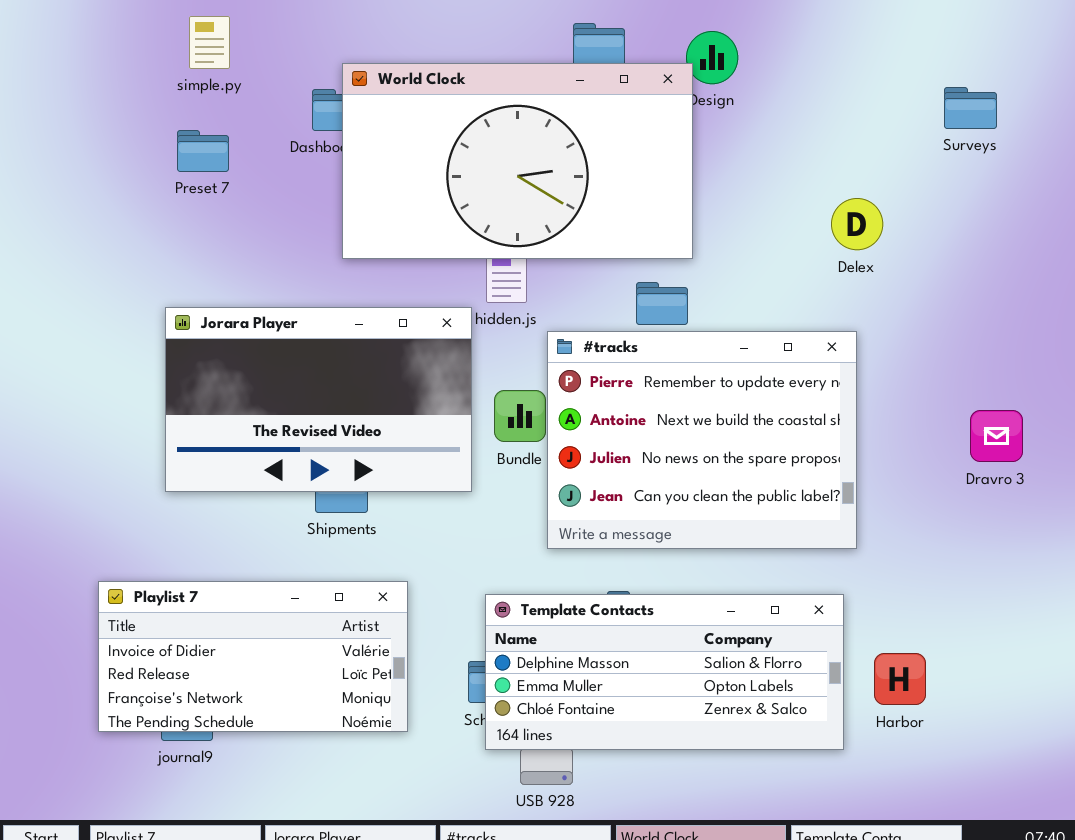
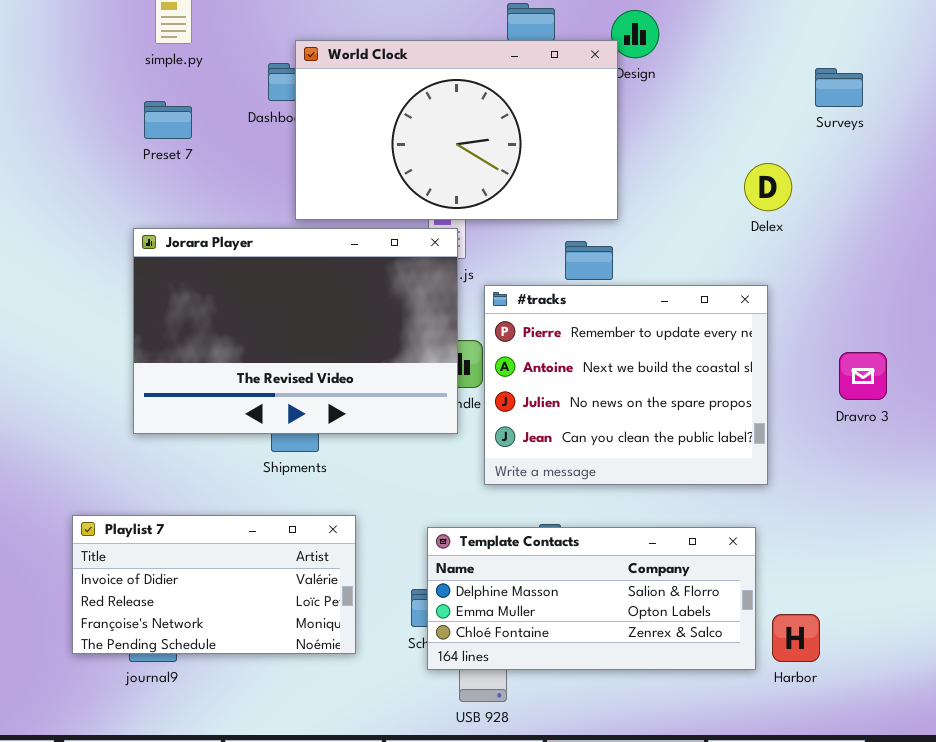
Surveys: [944,87,997,129] -> [815,68,863,107], moved
Jorara Player: [165,307,472,492] -> [133,228,458,434], resized
Dravro 3: [970,410,1023,462] -> [839,352,887,400], moved
Harbor: [874,653,926,705] -> [772,614,820,662], moved

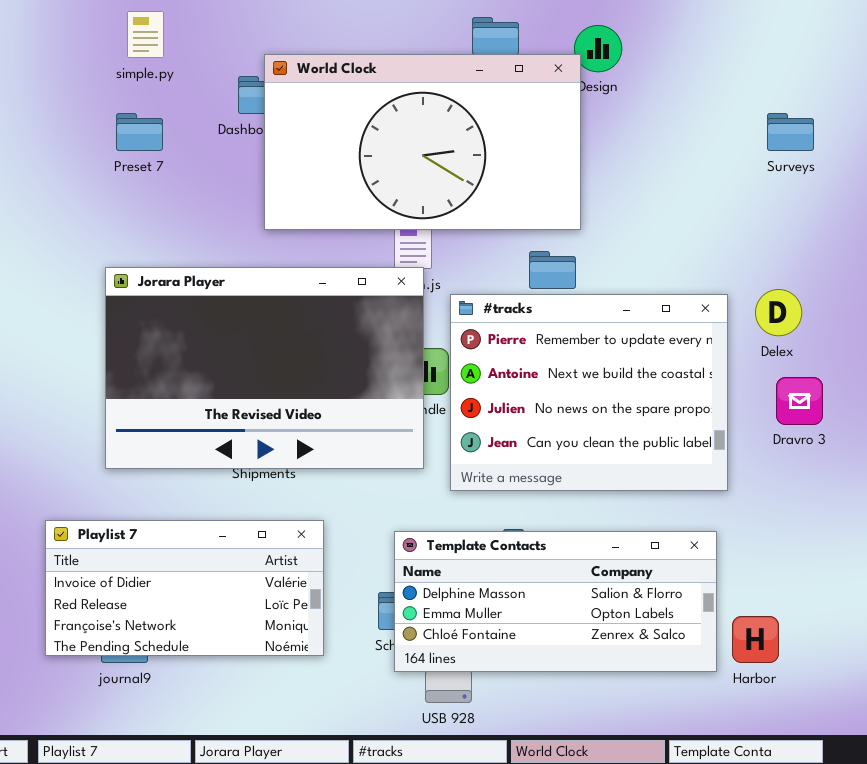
Surveys: [815,68,863,107] -> [767,113,814,151], moved
Delex: [744,163,792,211] -> [755,289,802,336], moved
Jorara Player: [133,228,458,434] -> [105,267,424,469], moved
Dravro 3: [839,352,887,400] -> [776,377,823,425], moved

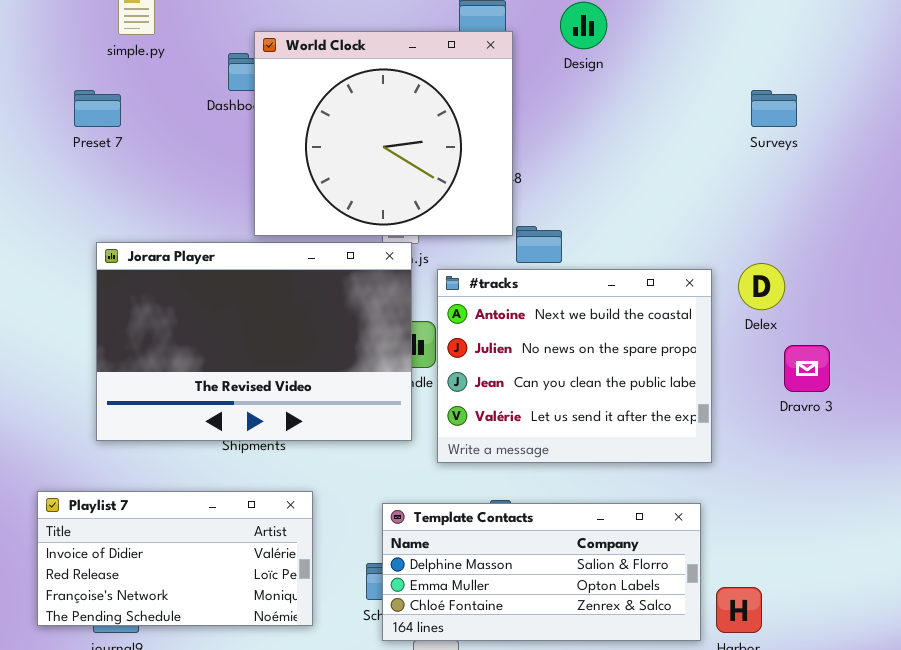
World Clock: [264,54,581,230] -> [254,31,513,236], resized
Preset 7: [116,113,163,151] -> [74,90,121,127], moved
#tracks: [450,294,728,491] -> [437,269,712,463], scrolled down 1 row
Dravro 3: [776,377,823,425] -> [784,345,830,392], moved

